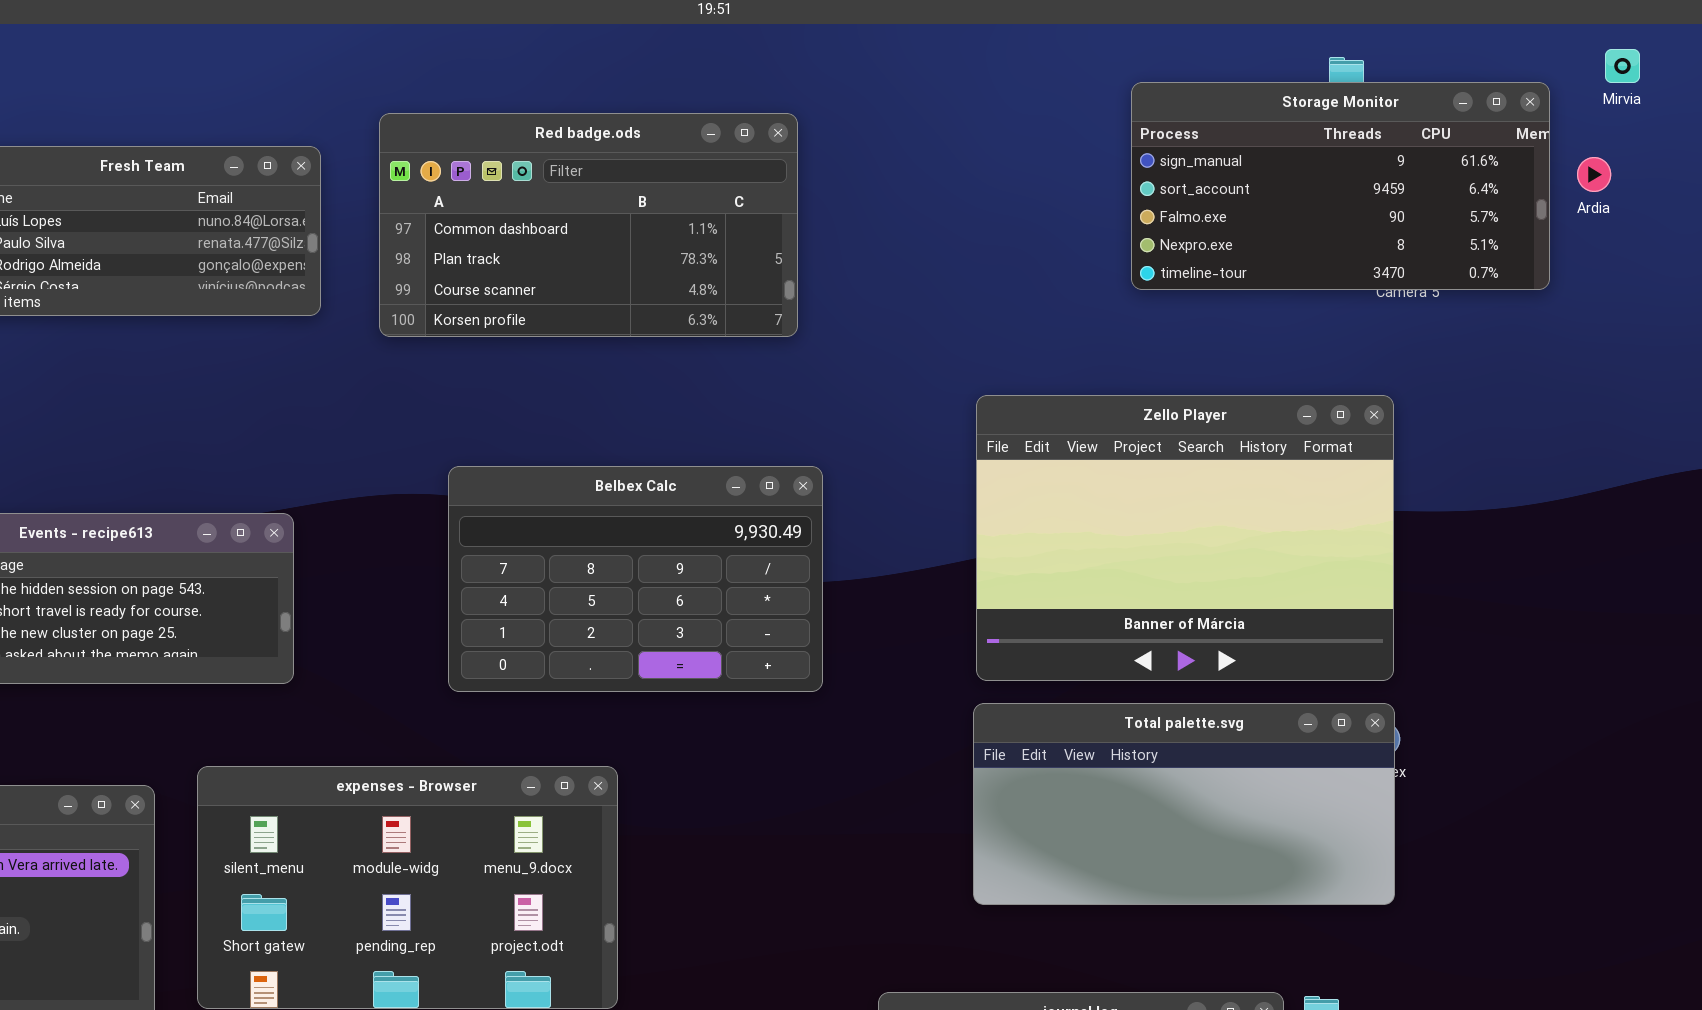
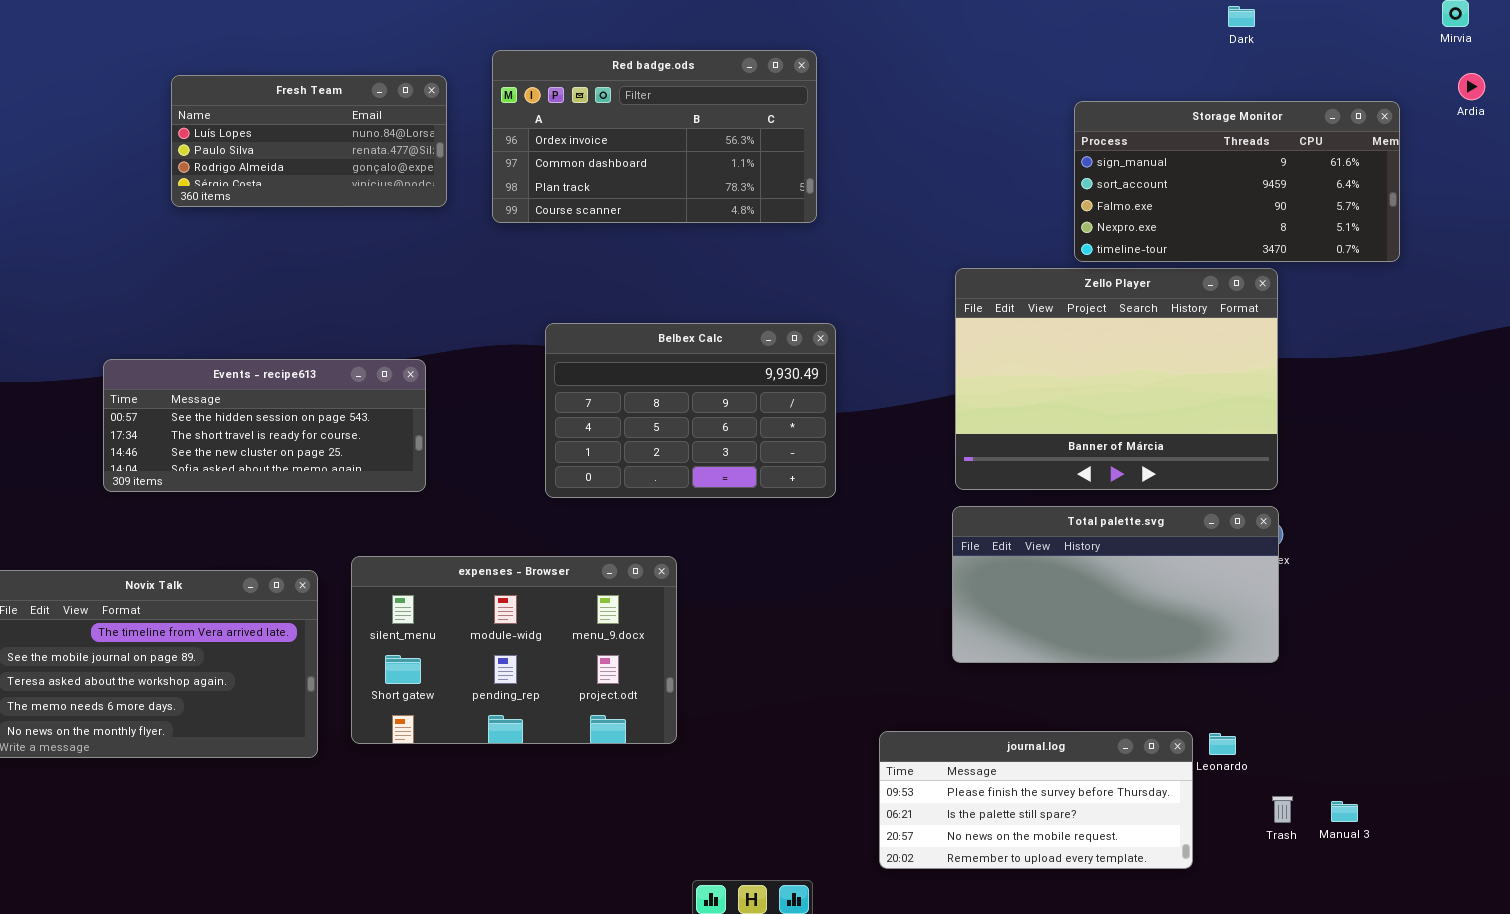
Storage Monitor: [1131,82,1550,290] -> [1074,101,1400,262], moved
Red badge.ods: [379,113,798,337] -> [492,50,817,223], scrolled up 1 row
Ardia: [1577,157,1611,192] -> [1458,73,1485,100], moved

